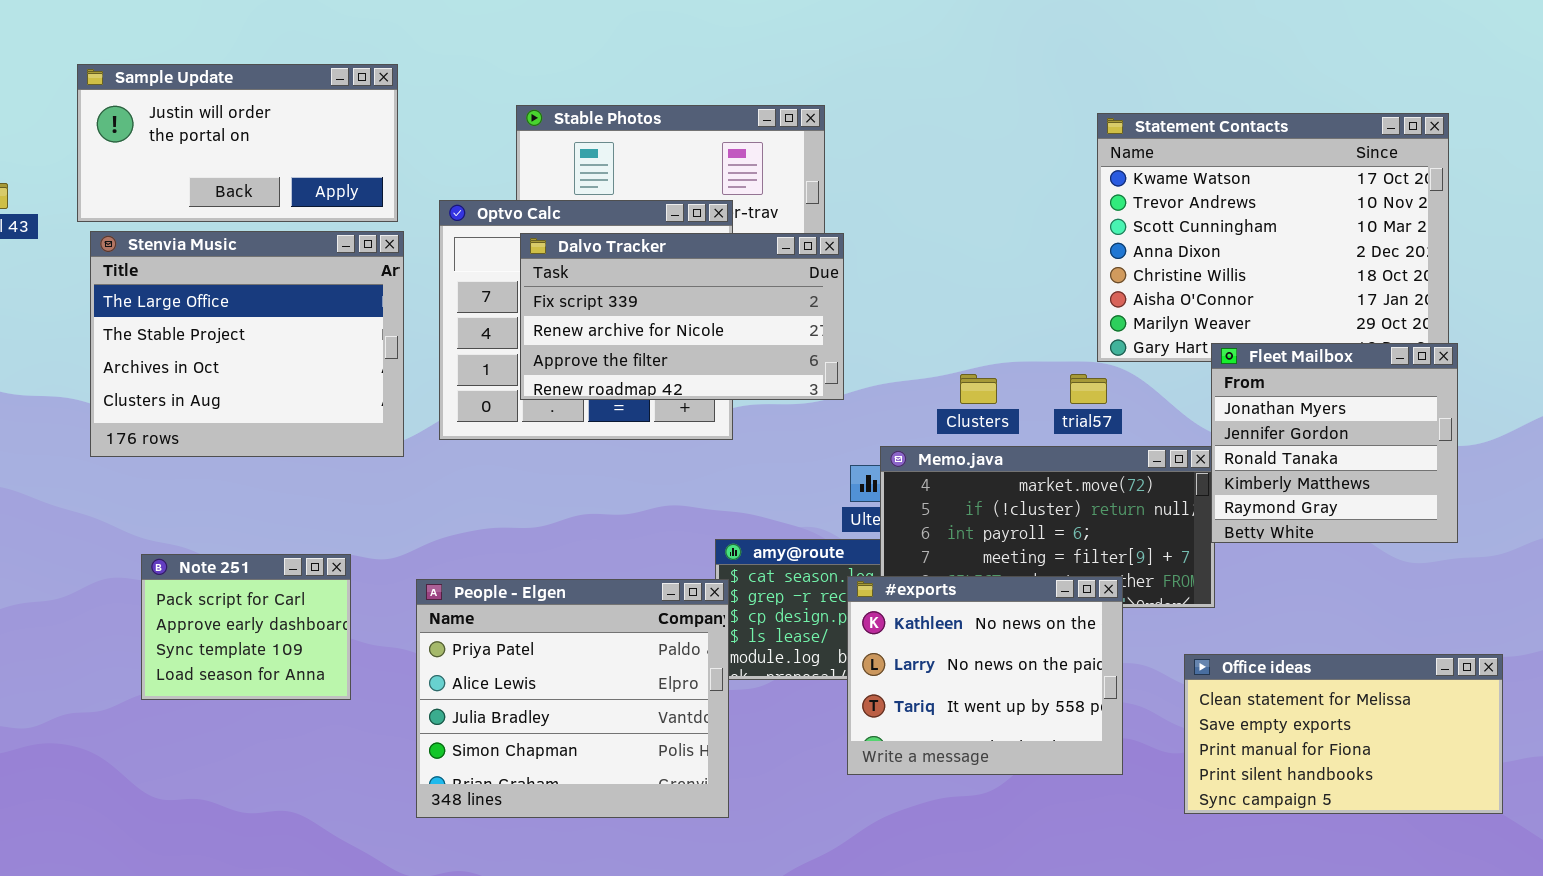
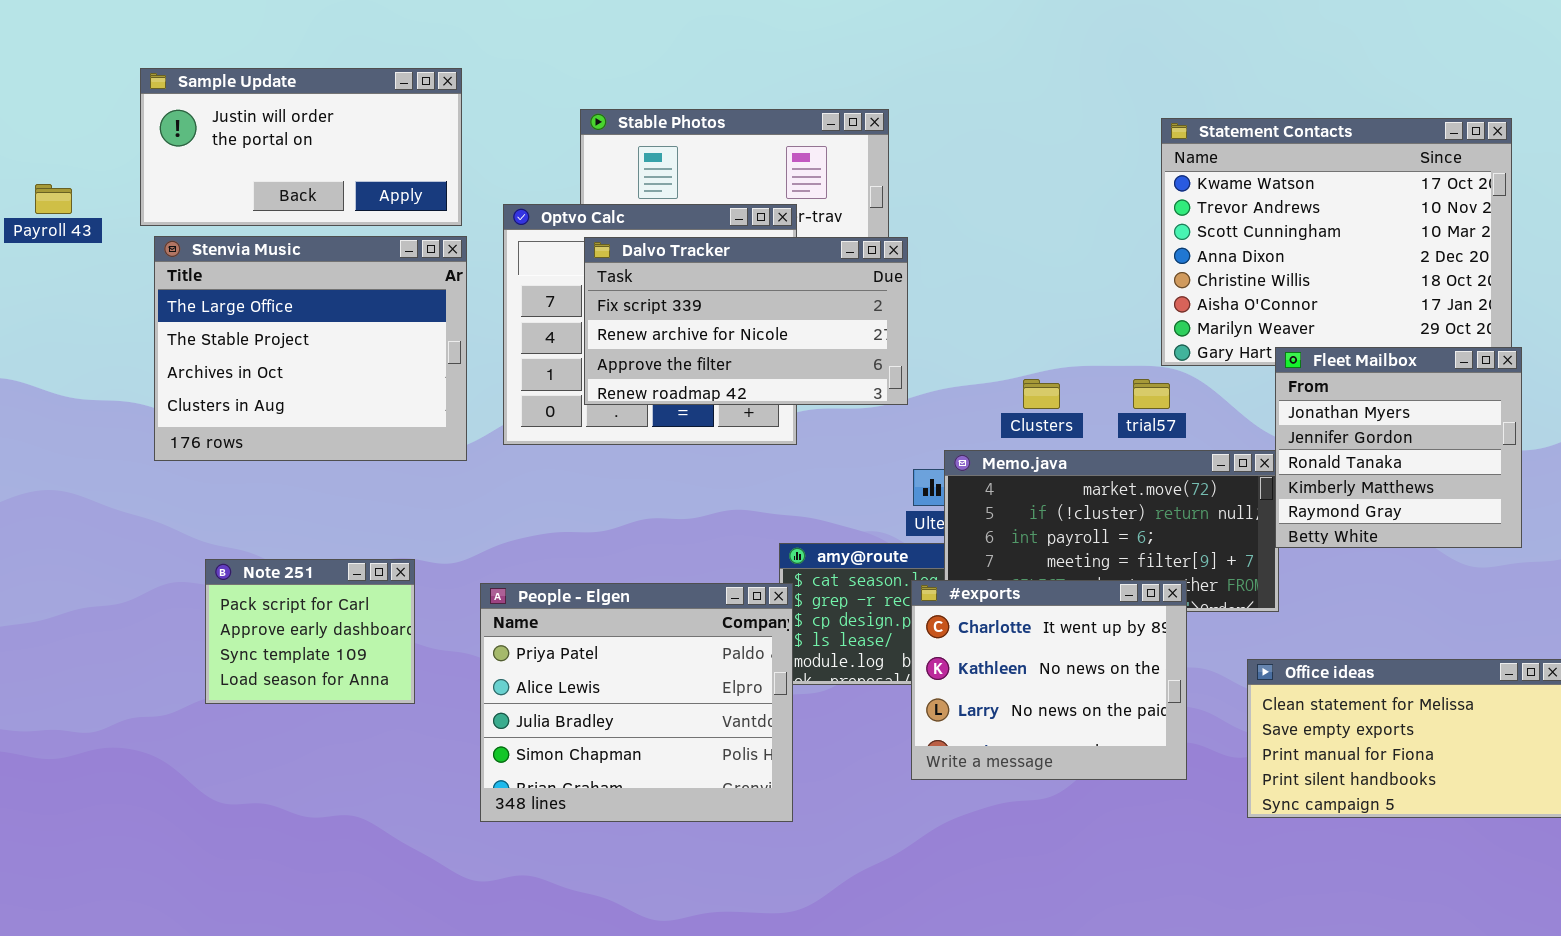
#exports: [847,576,1123,775] -> [911,580,1187,780], scrolled up 1 row

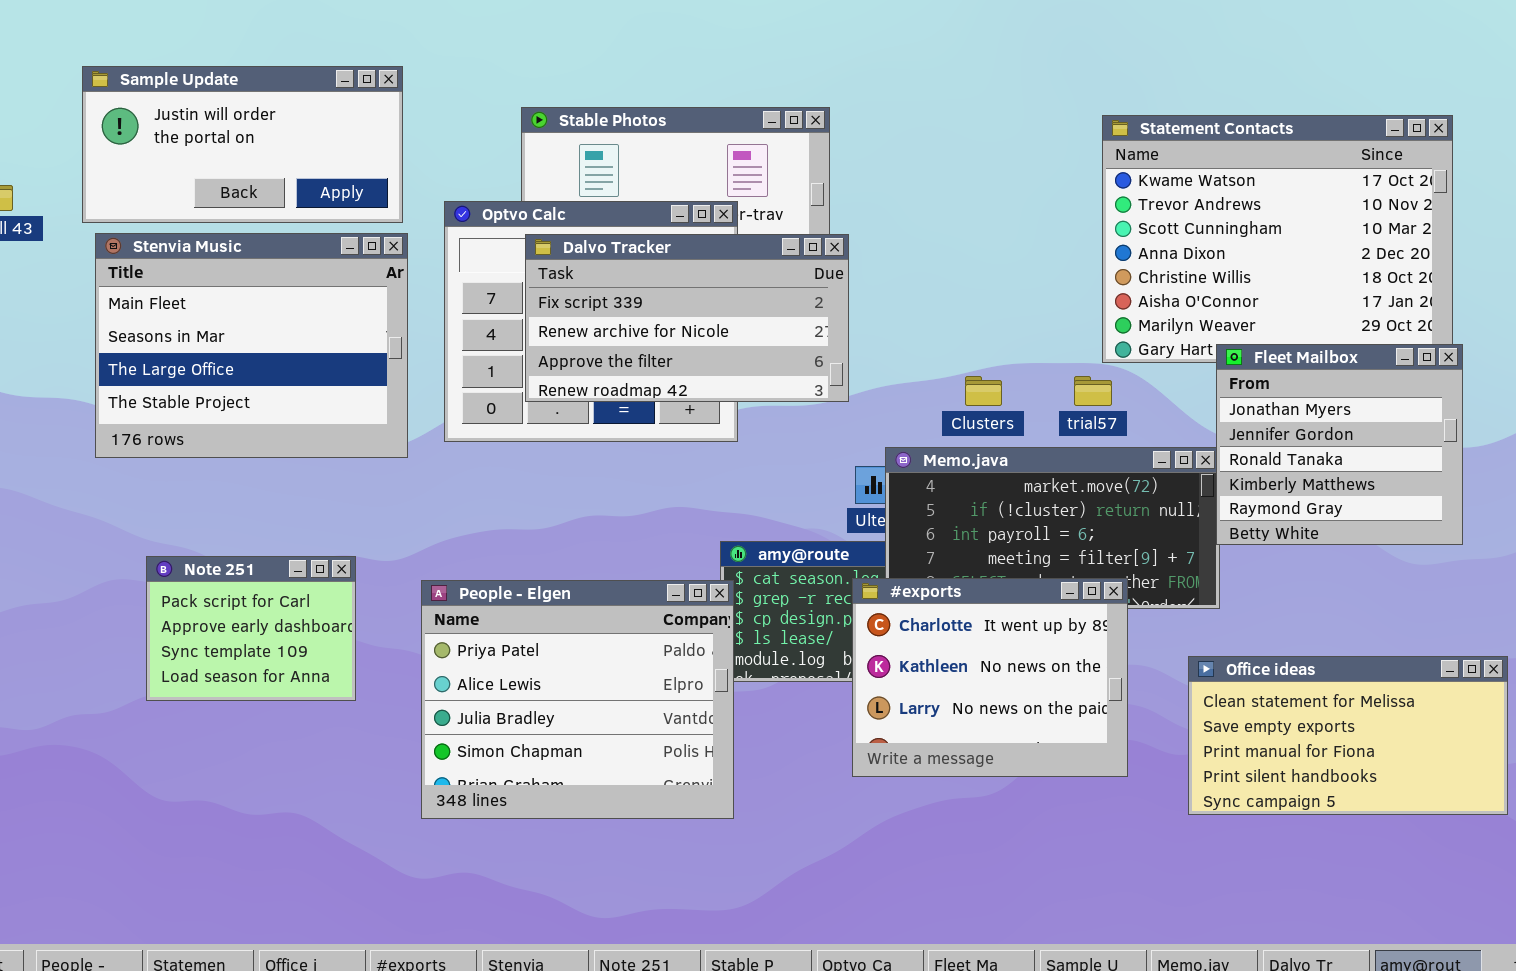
Stenvia Music: [154,236,467,461] -> [95,233,408,458], scrolled up 2 rows

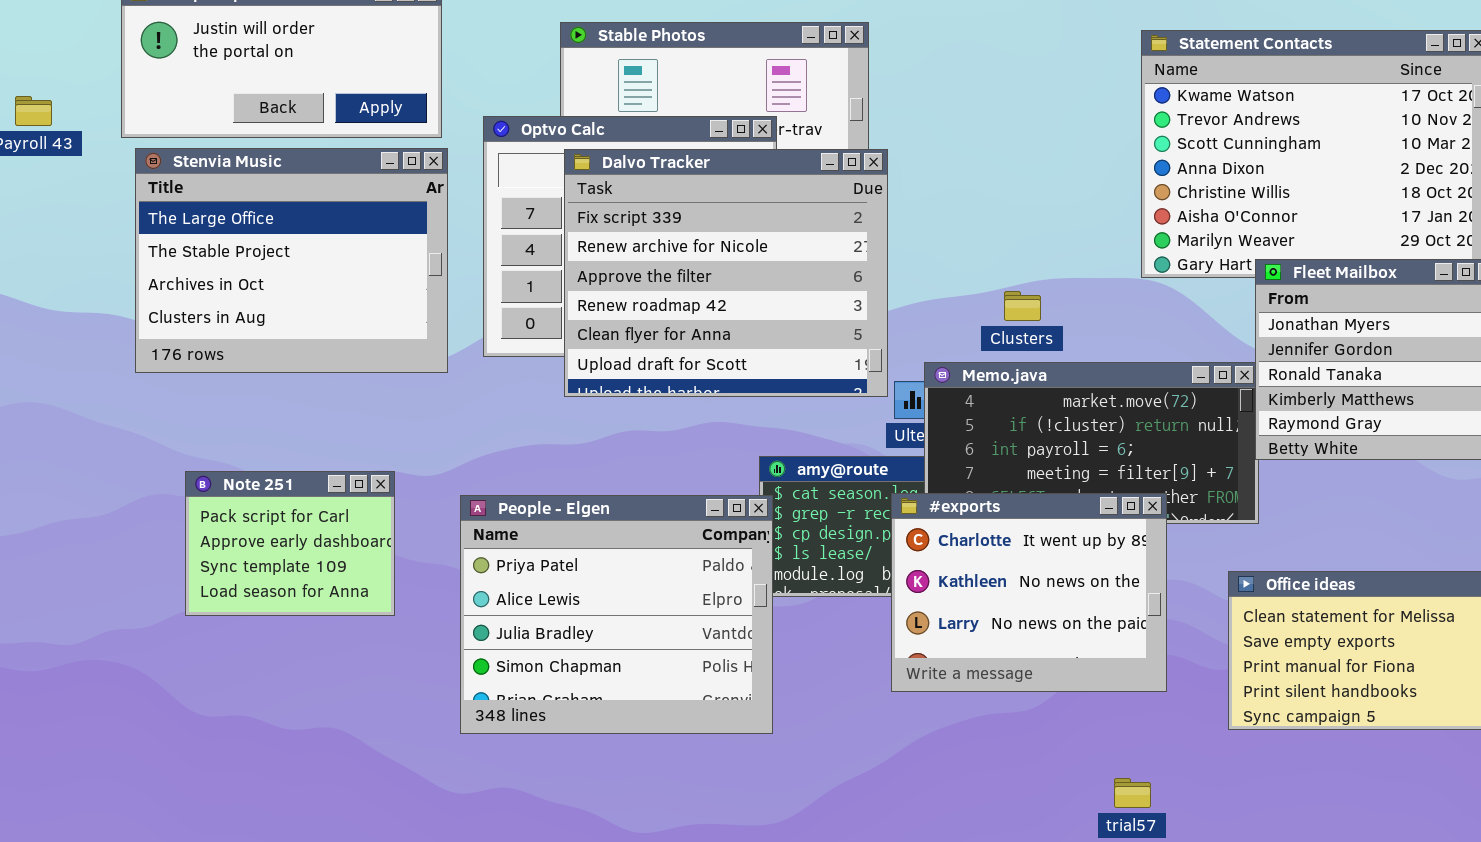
Stenvia Music: [95,233,408,458] -> [135,148,448,373], scrolled down 2 rows
Dalvo Tracker: [525,234,849,402] -> [564,149,888,397], resized
trial57: [1074,376,1112,406] -> [1114,778,1151,808], moved

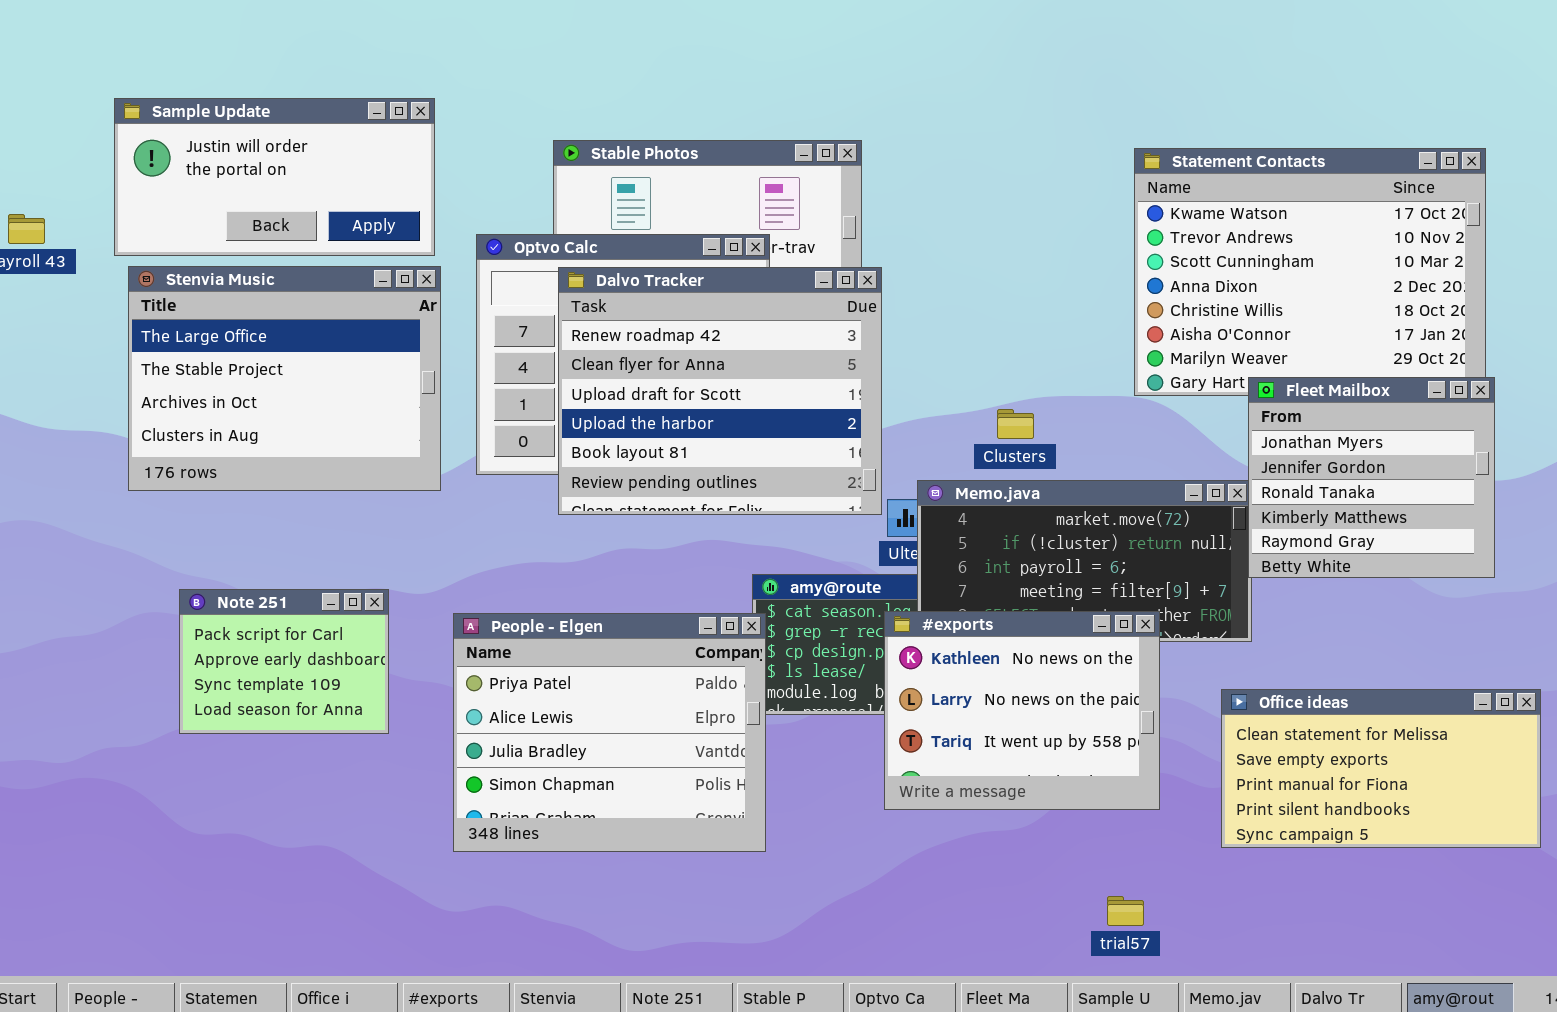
Dalvo Tracker: [564,149,888,397] -> [558,267,882,515], scrolled down 3 rows
#exports: [891,493,1167,692] -> [884,611,1160,810], scrolled down 1 row

